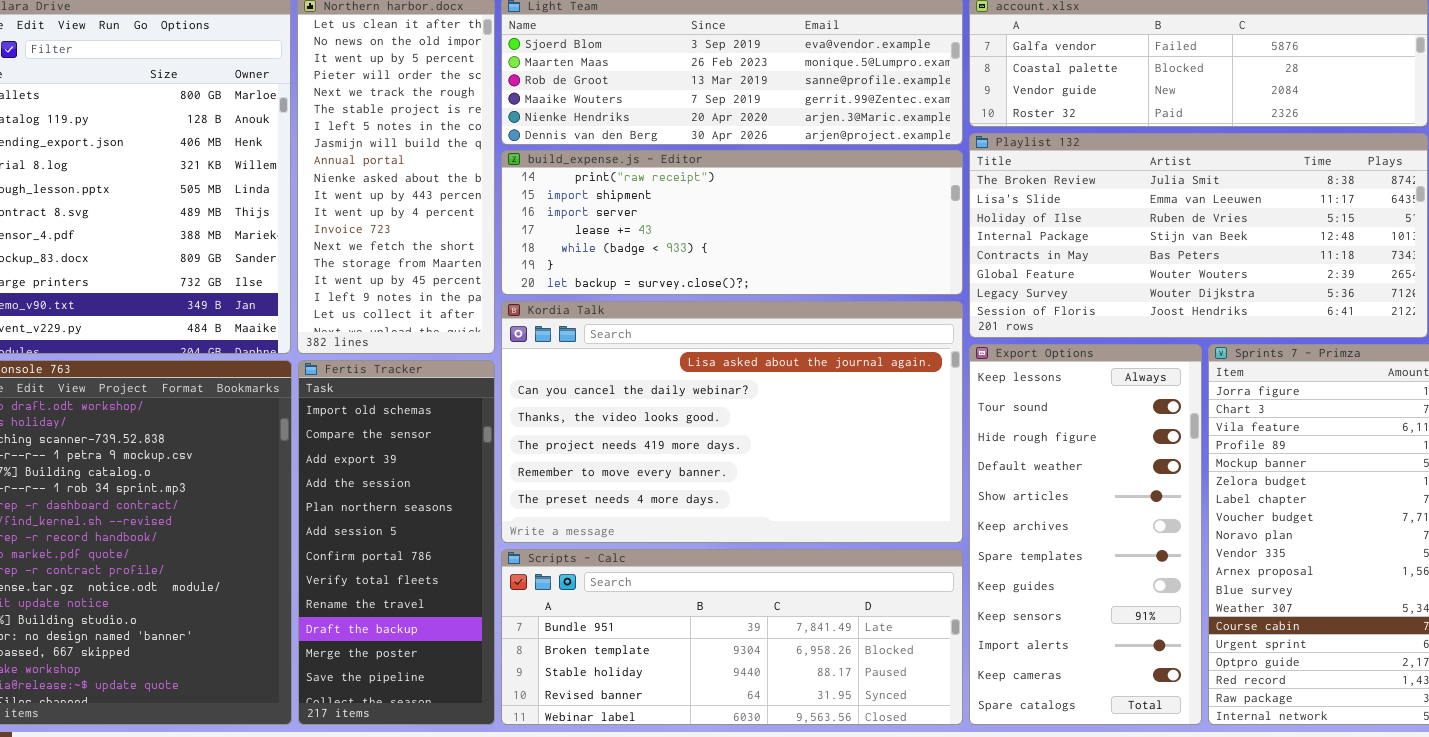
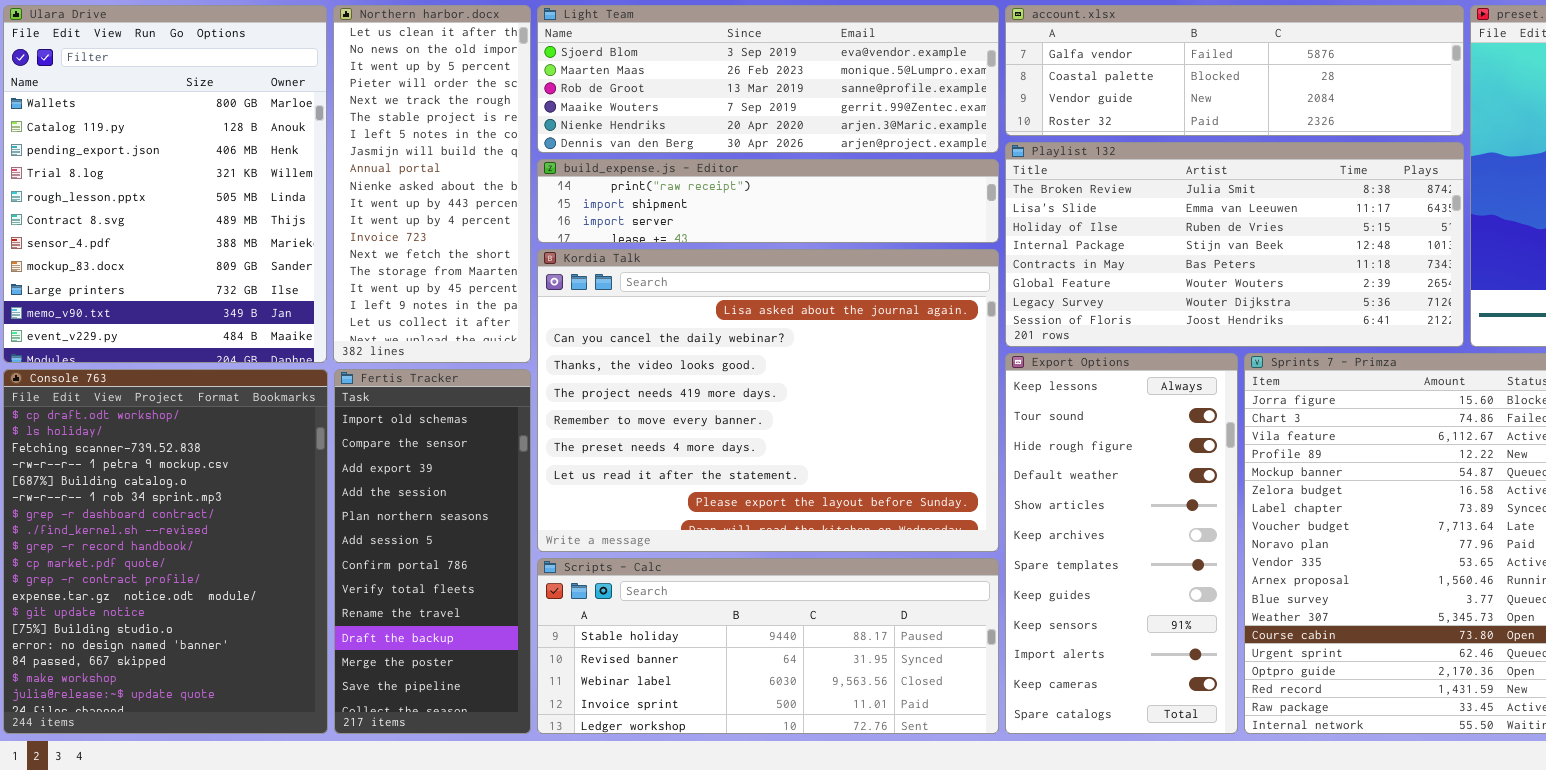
build_expense.js - Editor: [501,150,963,295] -> [537,159,999,243], resized
Kordia Talk: [501,301,963,543] -> [537,249,999,552], resized
Scripts - Calc: [501,549,963,725] -> [537,558,999,734], scrolled down 2 rows

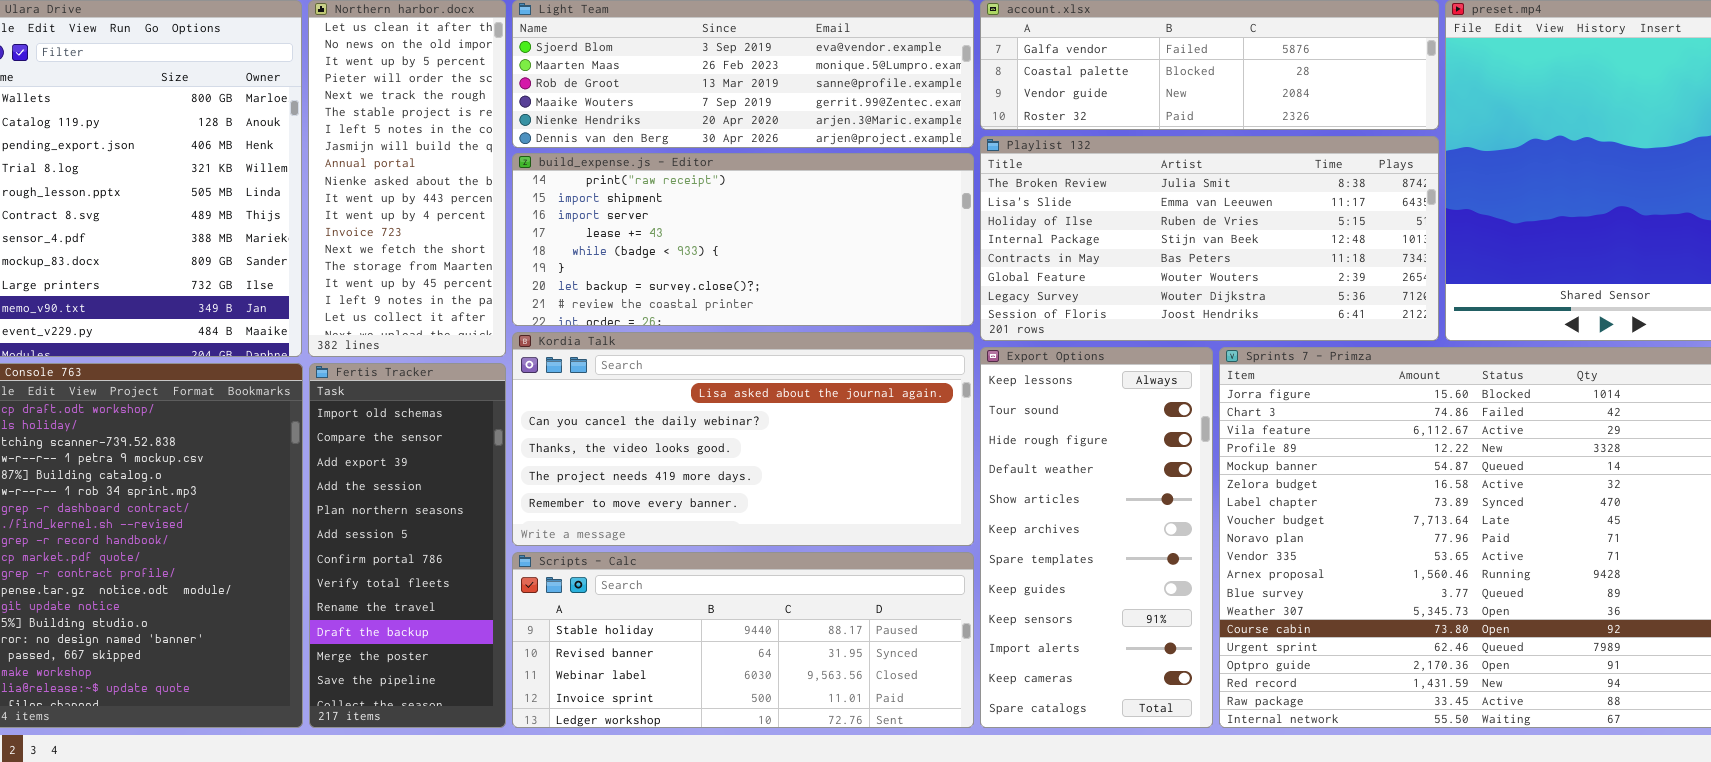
build_expense.js - Editor: [537,159,999,243] -> [512,153,974,326], resized
Kordia Talk: [537,249,999,552] -> [512,332,974,546], resized

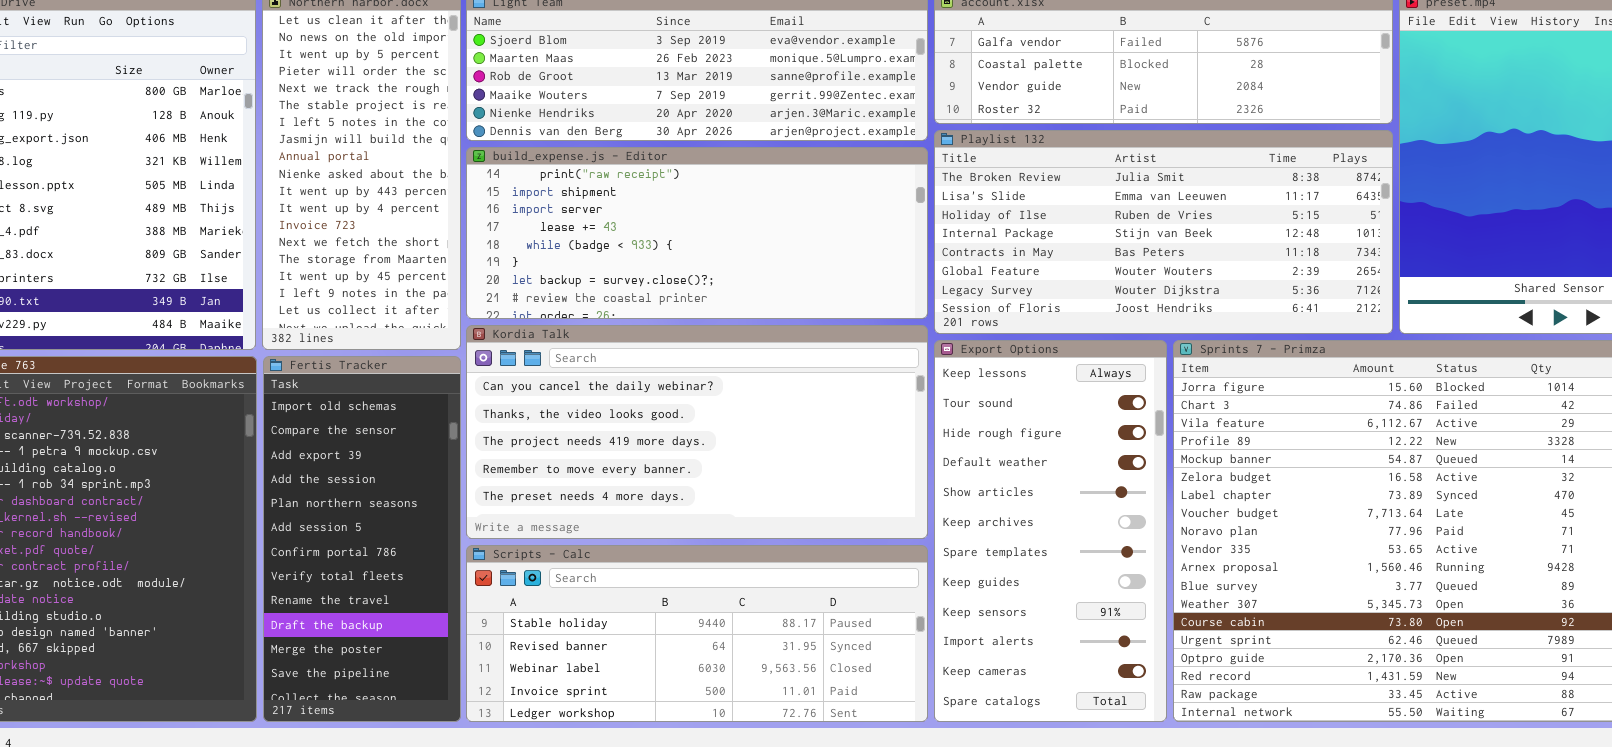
Kordia Talk: [512,332,974,546] -> [466,325,928,539], scrolled down 1 row

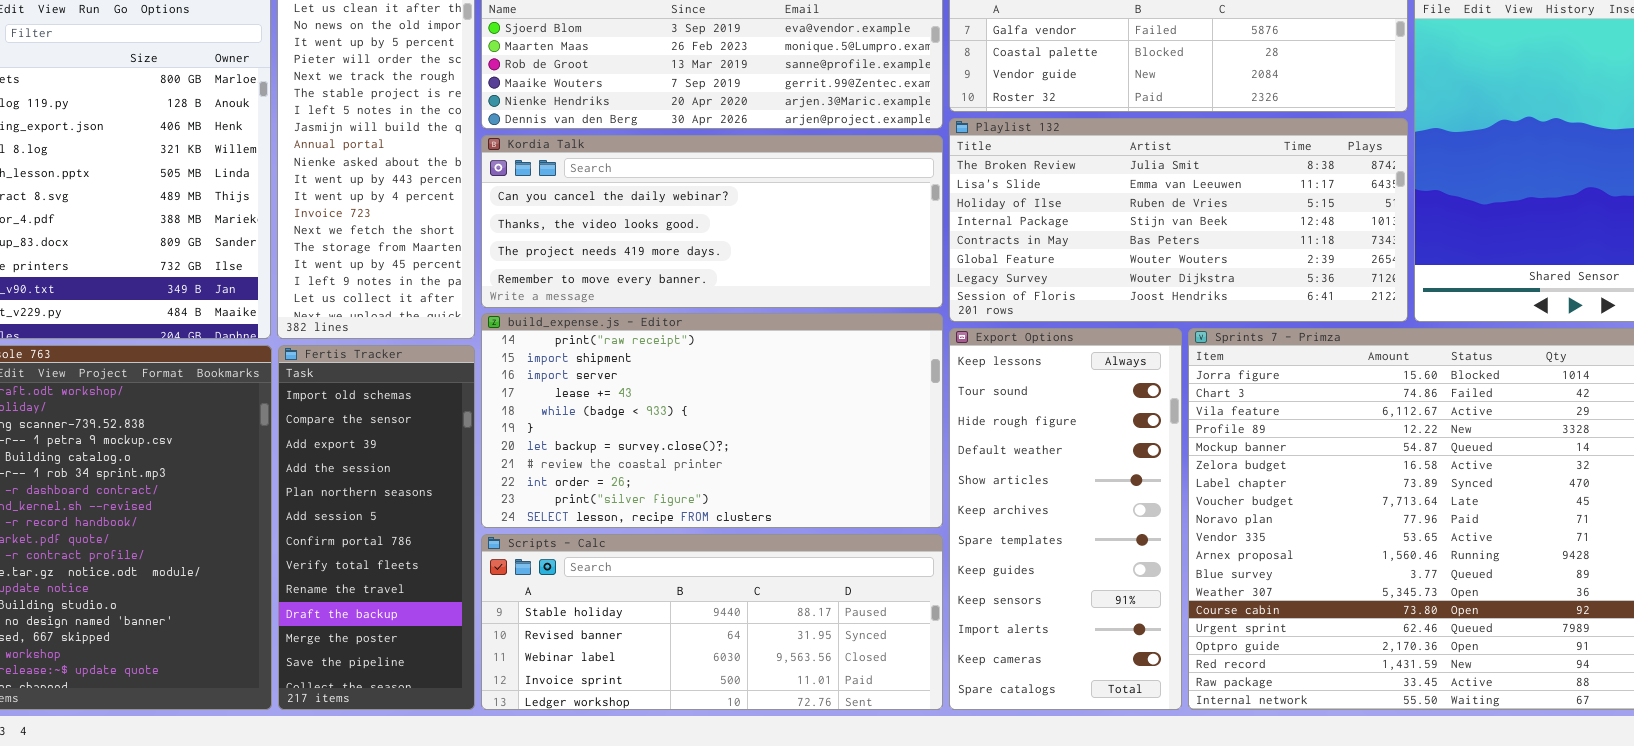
build_expense.js - Editor: [466,147,928,319] -> [481,313,943,528], moved, resized
Kordia Talk: [466,325,928,539] -> [481,135,943,308], moved, resized

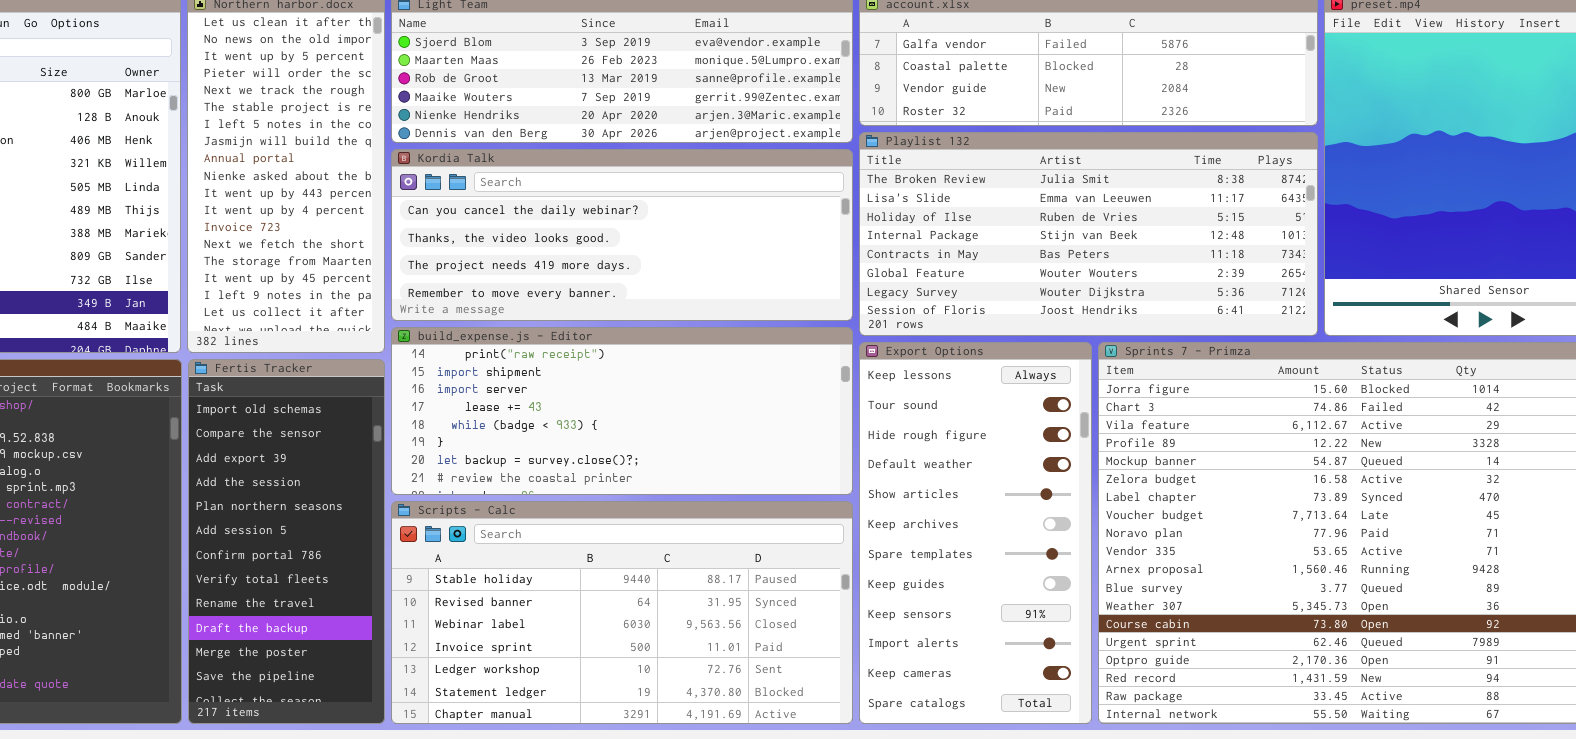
build_expense.js - Editor: [481,313,943,528] -> [391,327,853,495], resized
Scripts - Calc: [481,534,943,710] -> [391,501,853,724], resized

